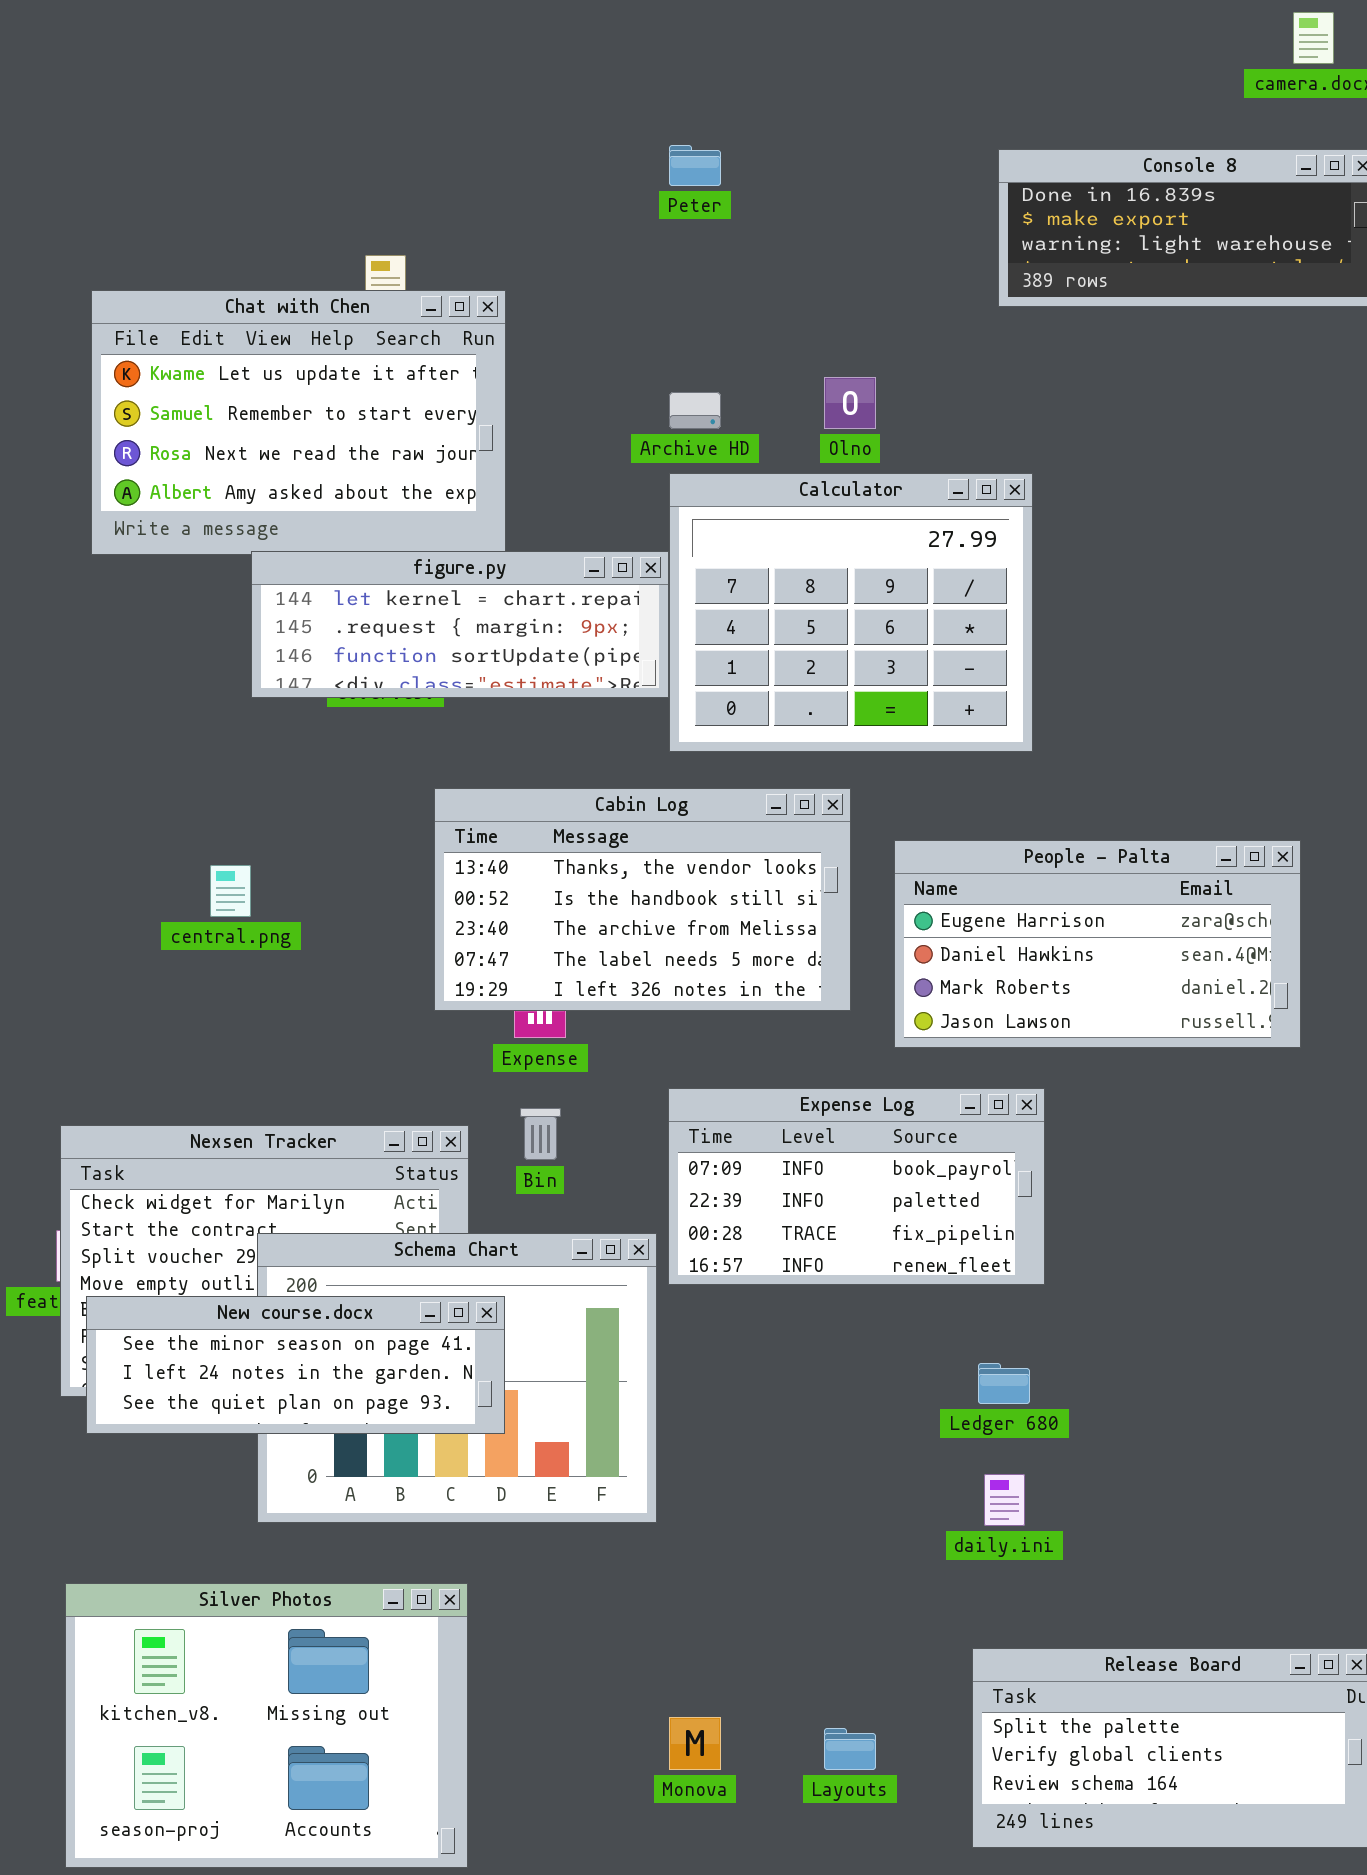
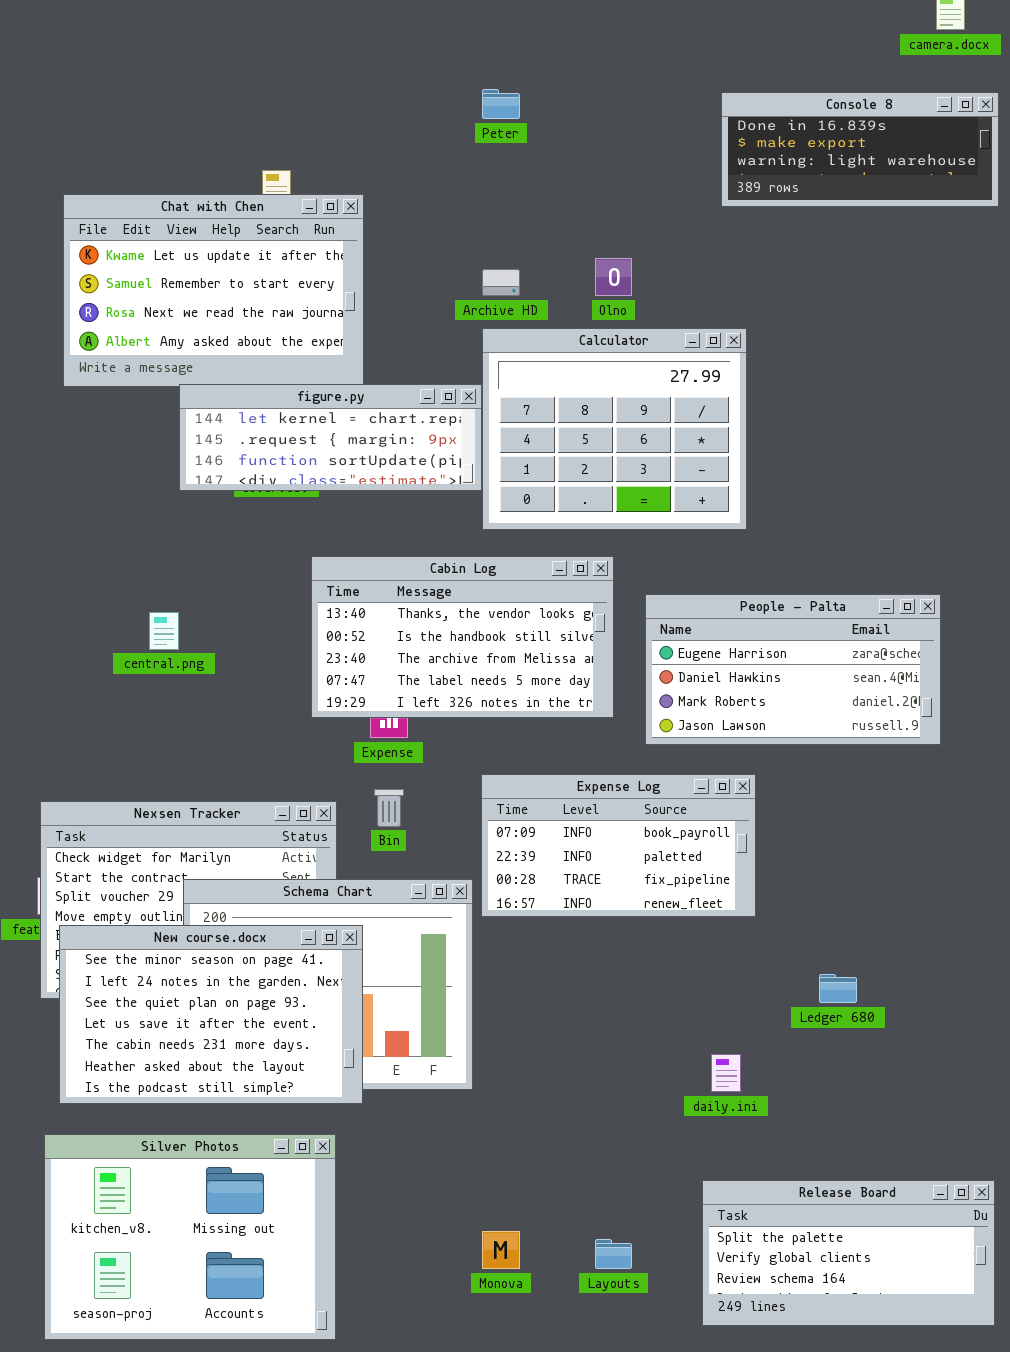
New course.docx: [86,1296,505,1434] -> [59,925,363,1104], resized
Ledger 680: [978,1363,1030,1404] -> [819,974,857,1003], moved

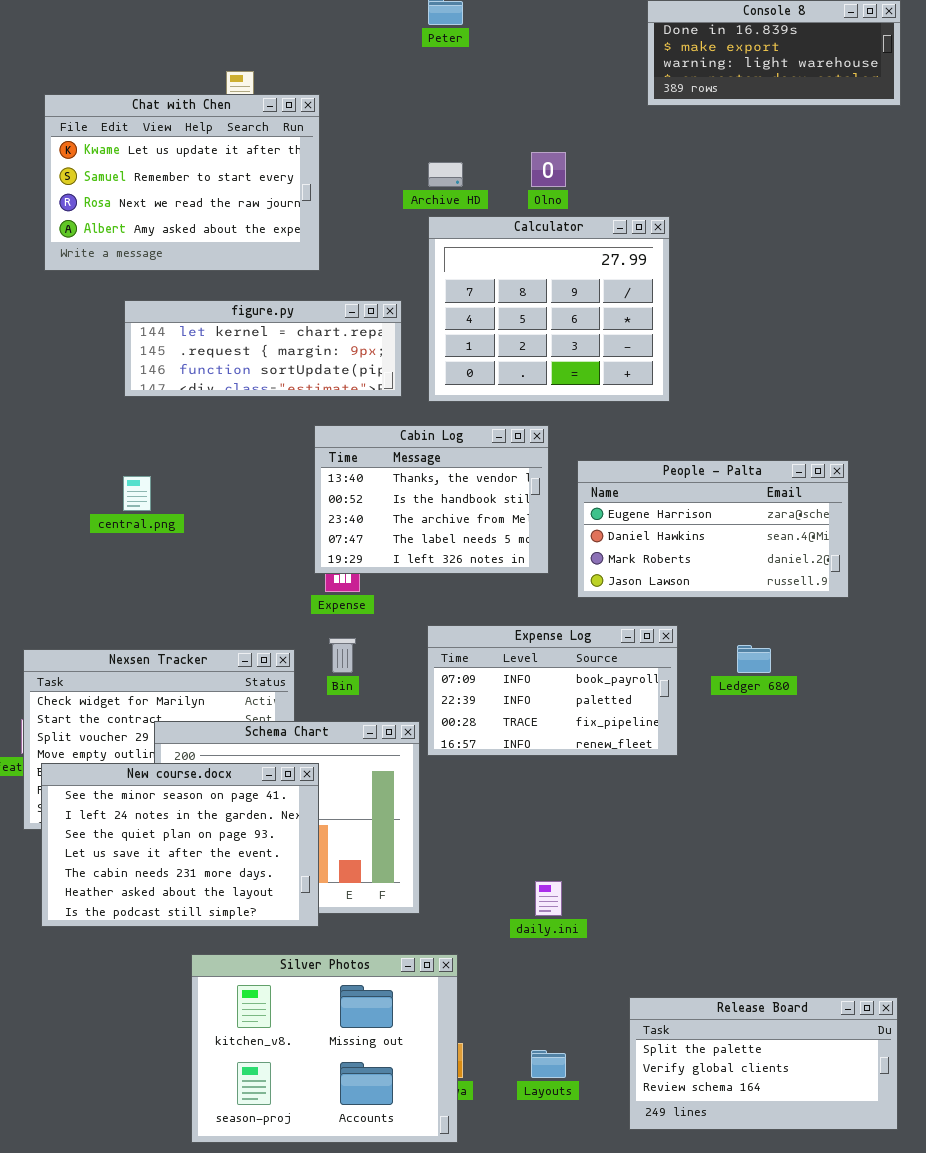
figure.py: [179,384,482,491] -> [124,300,402,397], moved
Cabin Log: [311,556,614,718] -> [314,425,549,574], resized
Ledger 680: [819,974,857,1003] -> [737,645,771,673], moved
daily.ini: [711,1054,741,1092] -> [535,881,562,916], moved
Silver Photos: [44,1134,336,1340] -> [191,954,458,1143], moved

